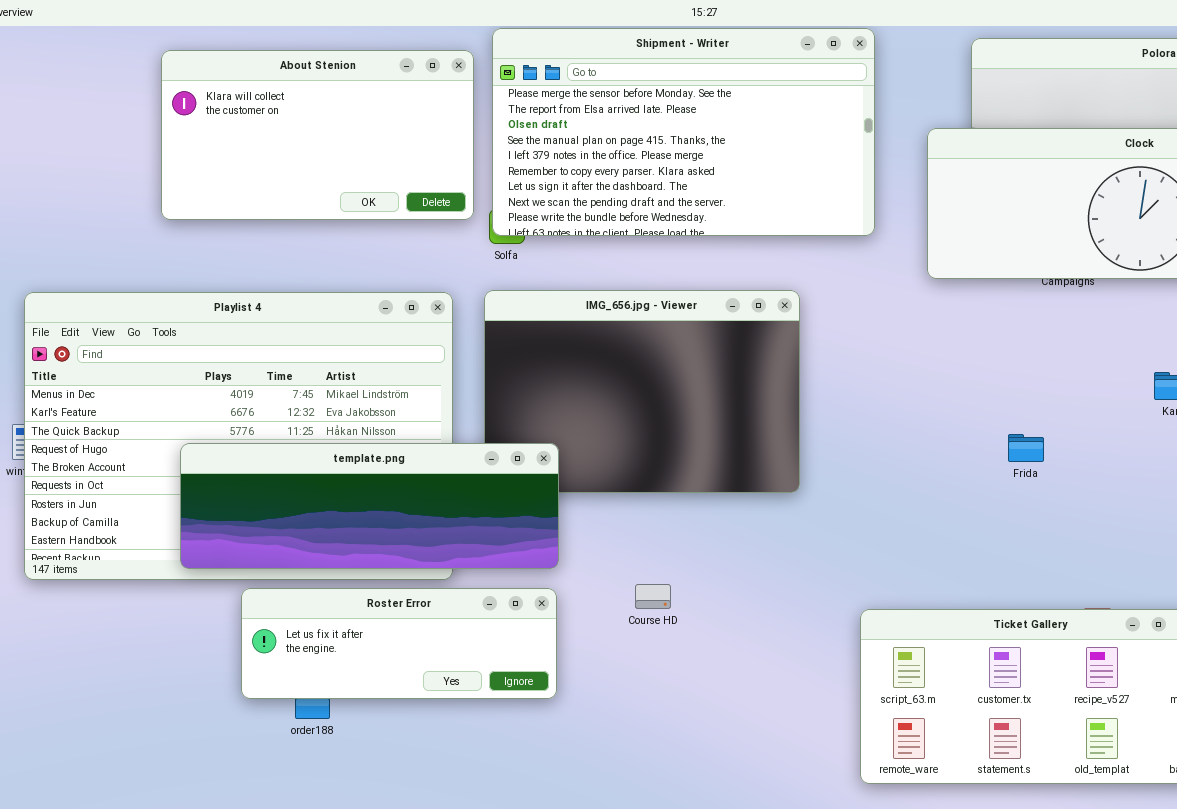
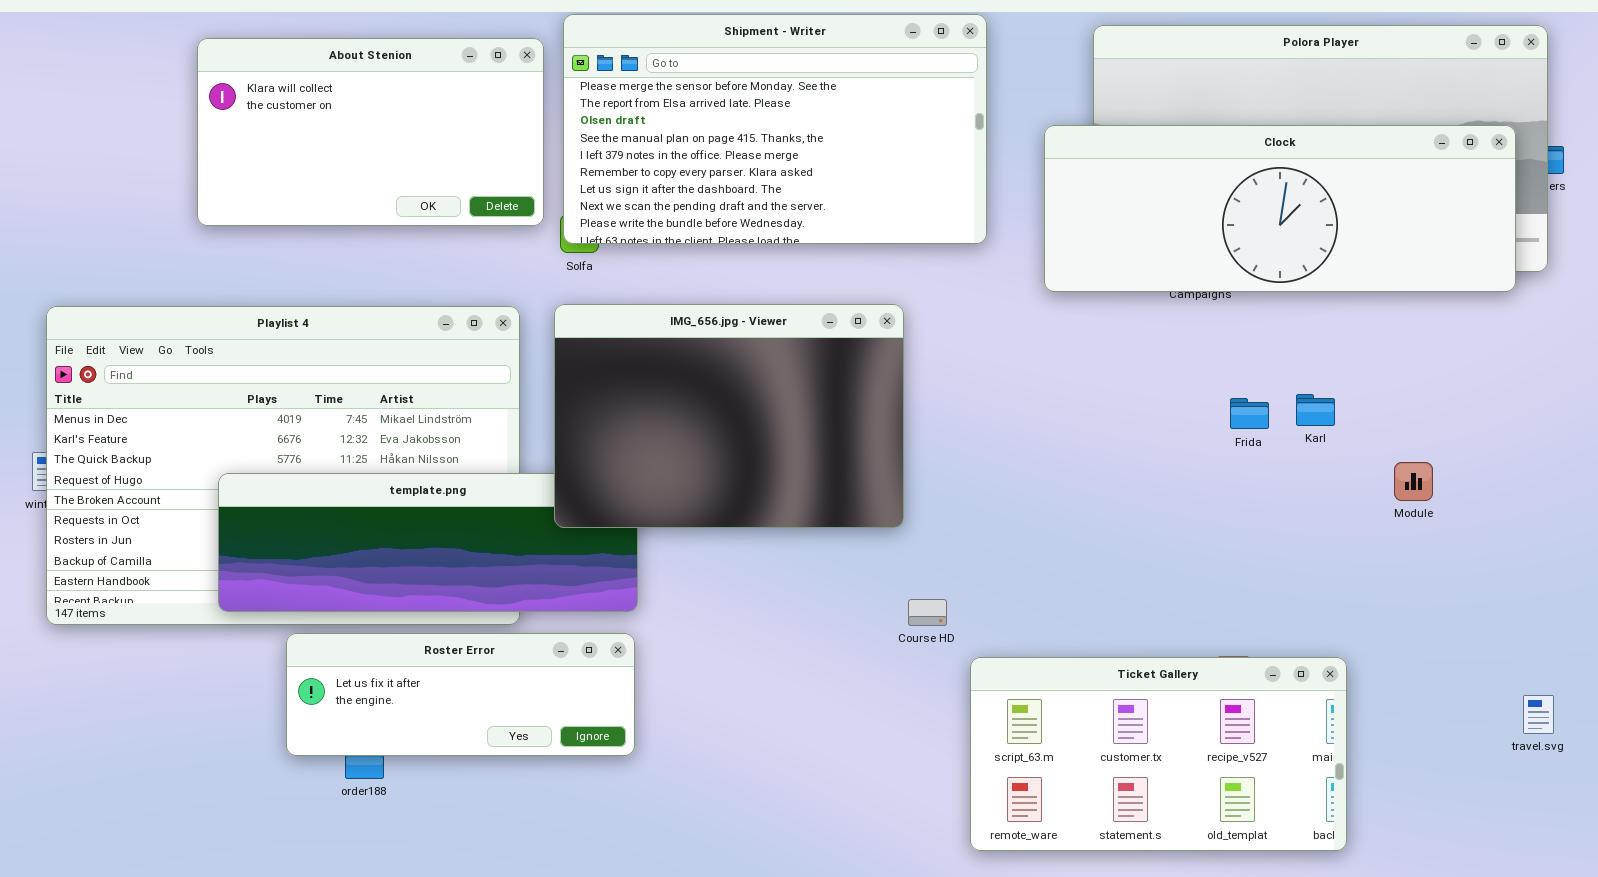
IMG_656.jpg - Viewer: [484,290,800,493] -> [554,304,904,528], raised
Frida: [1008,434,1044,462] -> [1230,398,1269,429], moved
Course HD: [635,584,671,609] -> [908,599,947,626], moved

